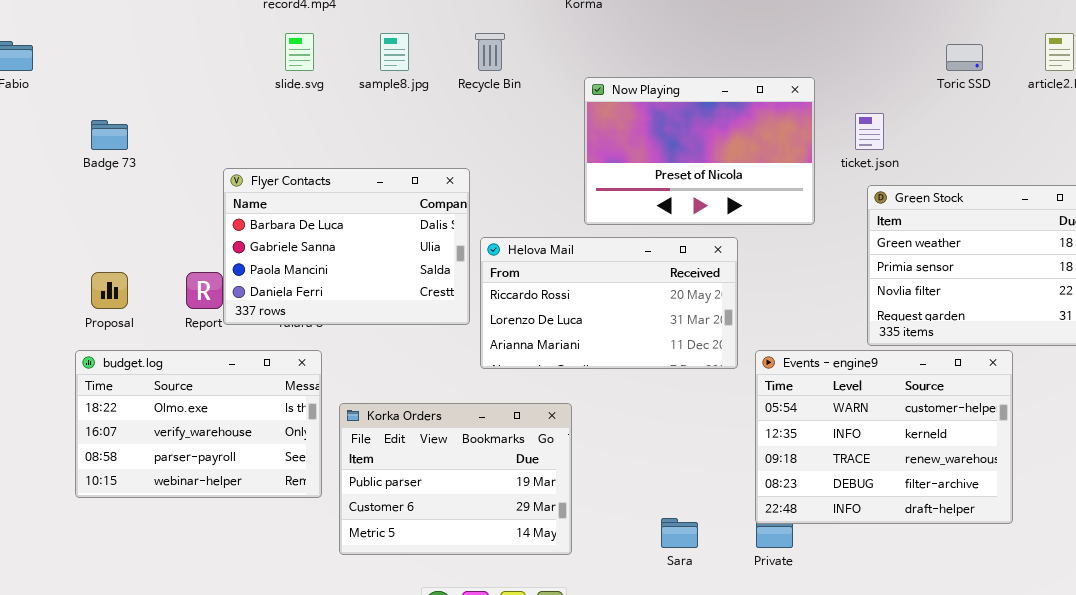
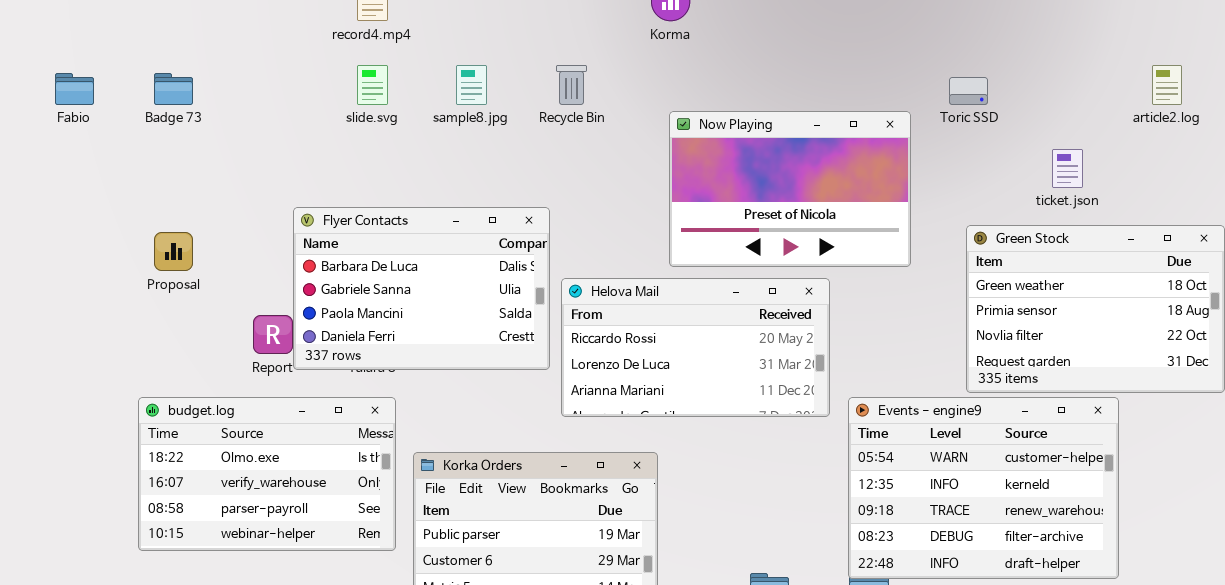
Toric SSD: [946,44,983,71] -> [949,77,988,105], moved
ticket.json: [855,113,884,150] -> [1052,149,1083,188], moved
Badge 73: [91,120,128,150] -> [154,73,193,105], moved
Proposal: [91,272,128,309] -> [154,232,193,271], moved

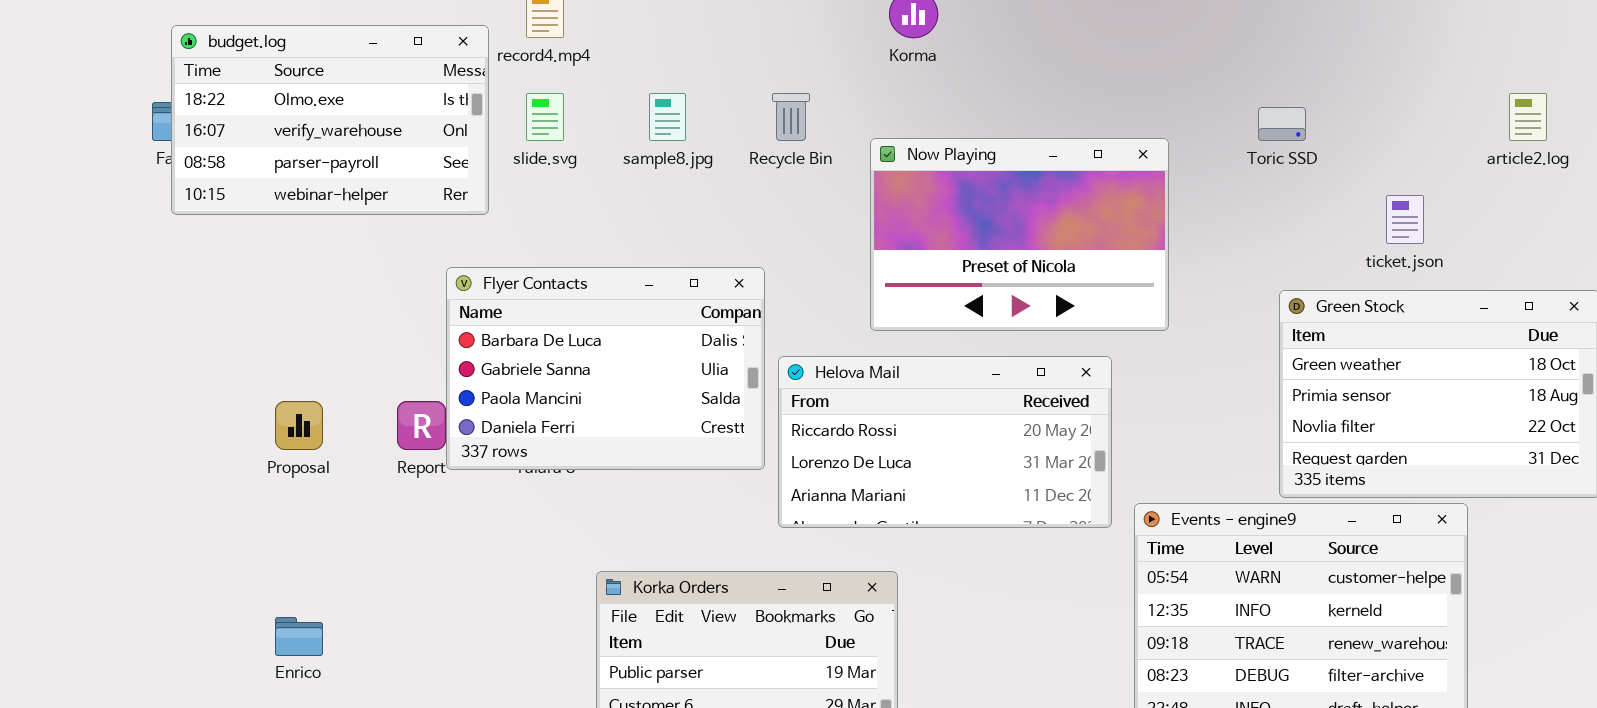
Now Playing: [669,111,911,267] -> [870,138,1169,331], moved
Proposal: [154,232,193,271] -> [275,401,323,450], moved
budget.log: [138,397,396,551] -> [171,25,489,215], moved

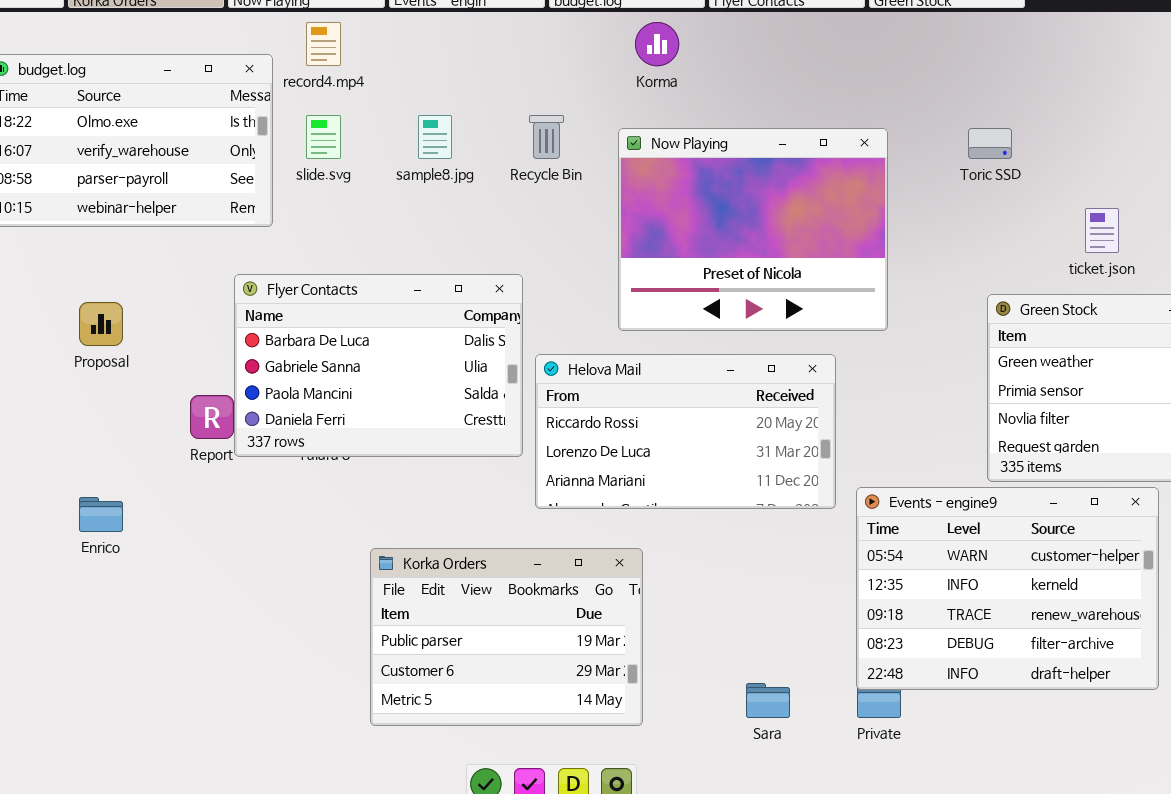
Now Playing: [870,138,1169,331] -> [618,128,888,331], resized
Proposal: [275,401,323,450] -> [79,302,123,346], moved
Enrico: [275,617,323,656] -> [79,497,123,532], moved

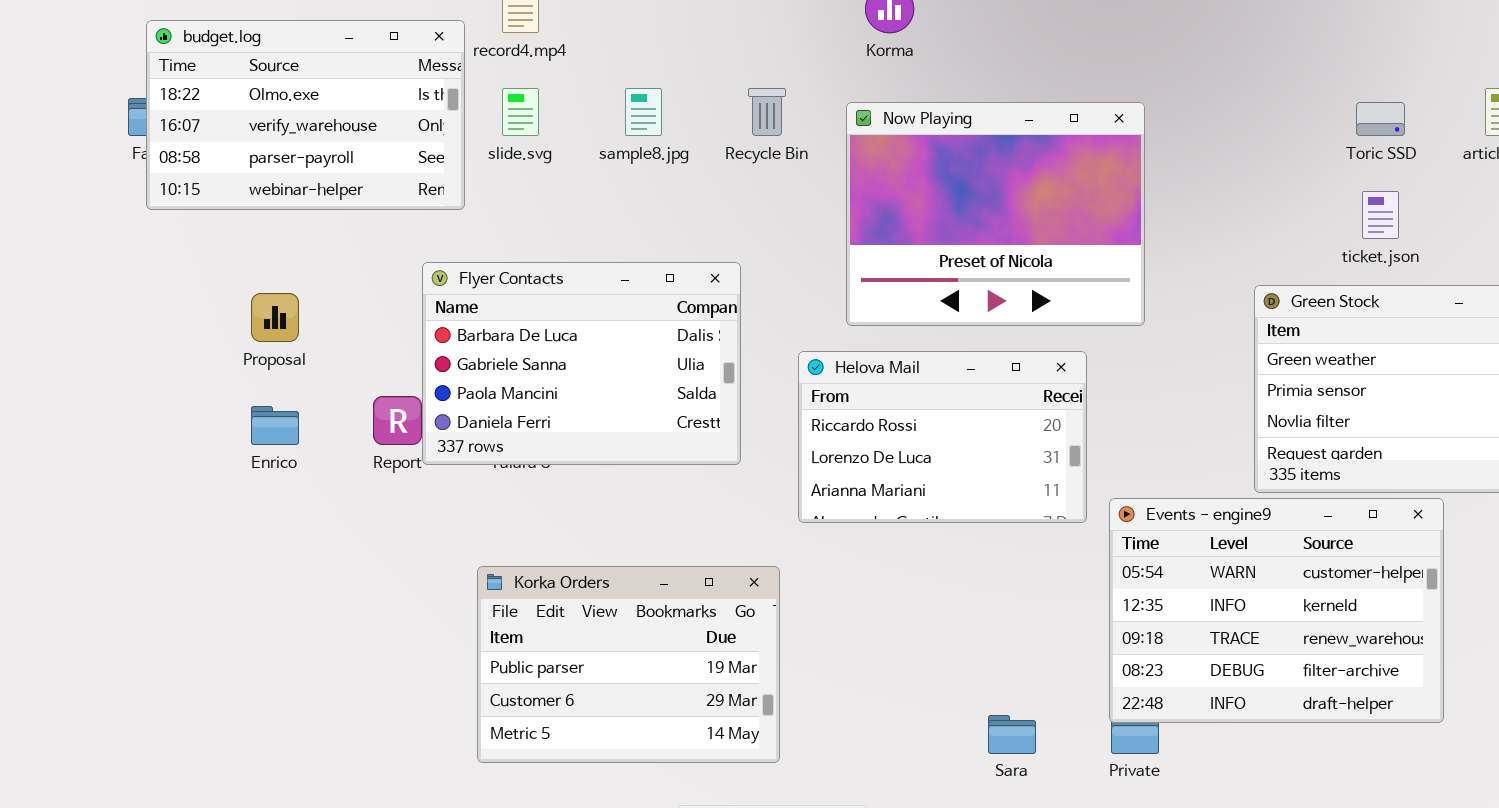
Toric SSD: [968,128,1012,159] -> [1356,102,1405,136], moved
Helova Mail: [535,354,836,509] -> [798,351,1087,523], resized
Enrico: [79,497,123,532] -> [251,406,299,445], moved
Korka Orders: [370,548,643,726] -> [477,566,780,763], moved

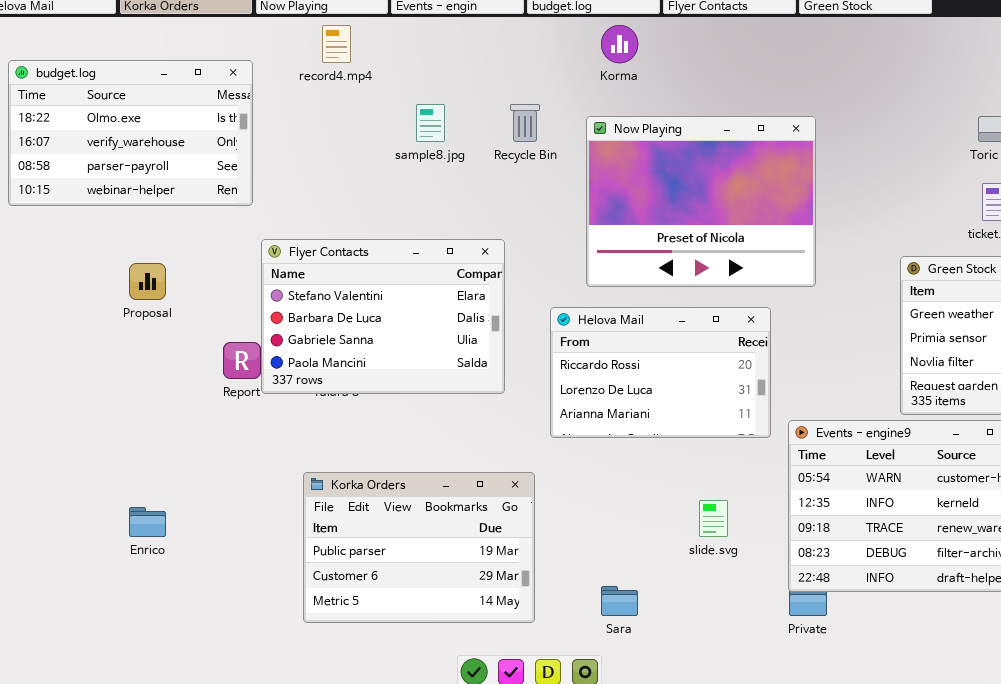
budget.log: [146,20,465,210] -> [8,60,253,206], moved
slide.svg: [502,88,539,136] -> [699,500,728,537], moved
Flyer Contacts: [422,262,741,465] -> [261,239,505,394], scrolled up 1 row
Enrico: [251,406,299,445] -> [129,507,166,537], moved
Sara: [988,715,1036,754] -> [601,586,638,616], moved

